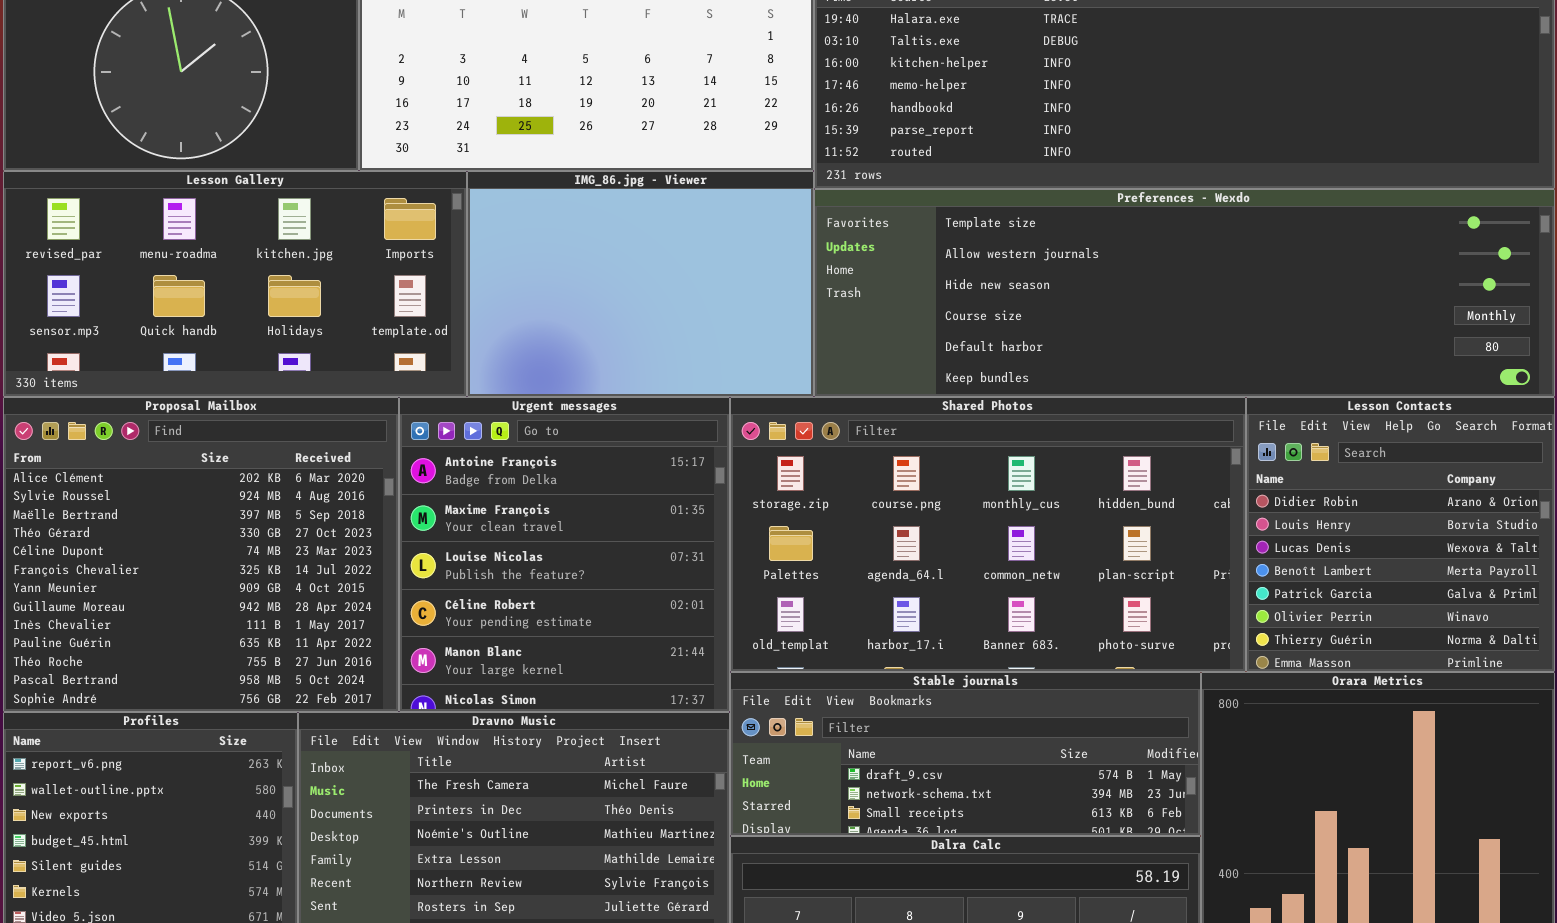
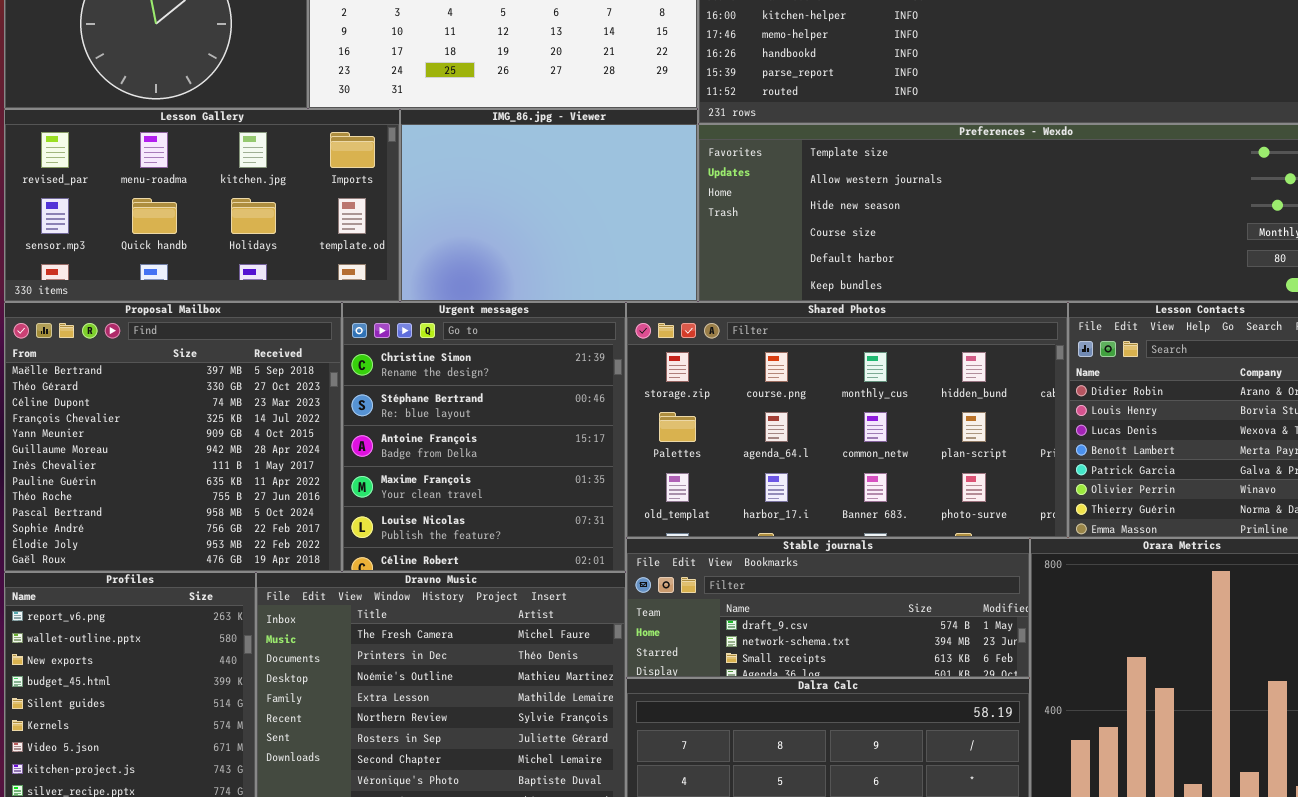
Proposal Mailbox: [3,397,399,712] -> [4,302,342,572], scrolled down 2 rows
Urgent messages: [399,397,730,712] -> [342,302,626,572], scrolled up 2 rows

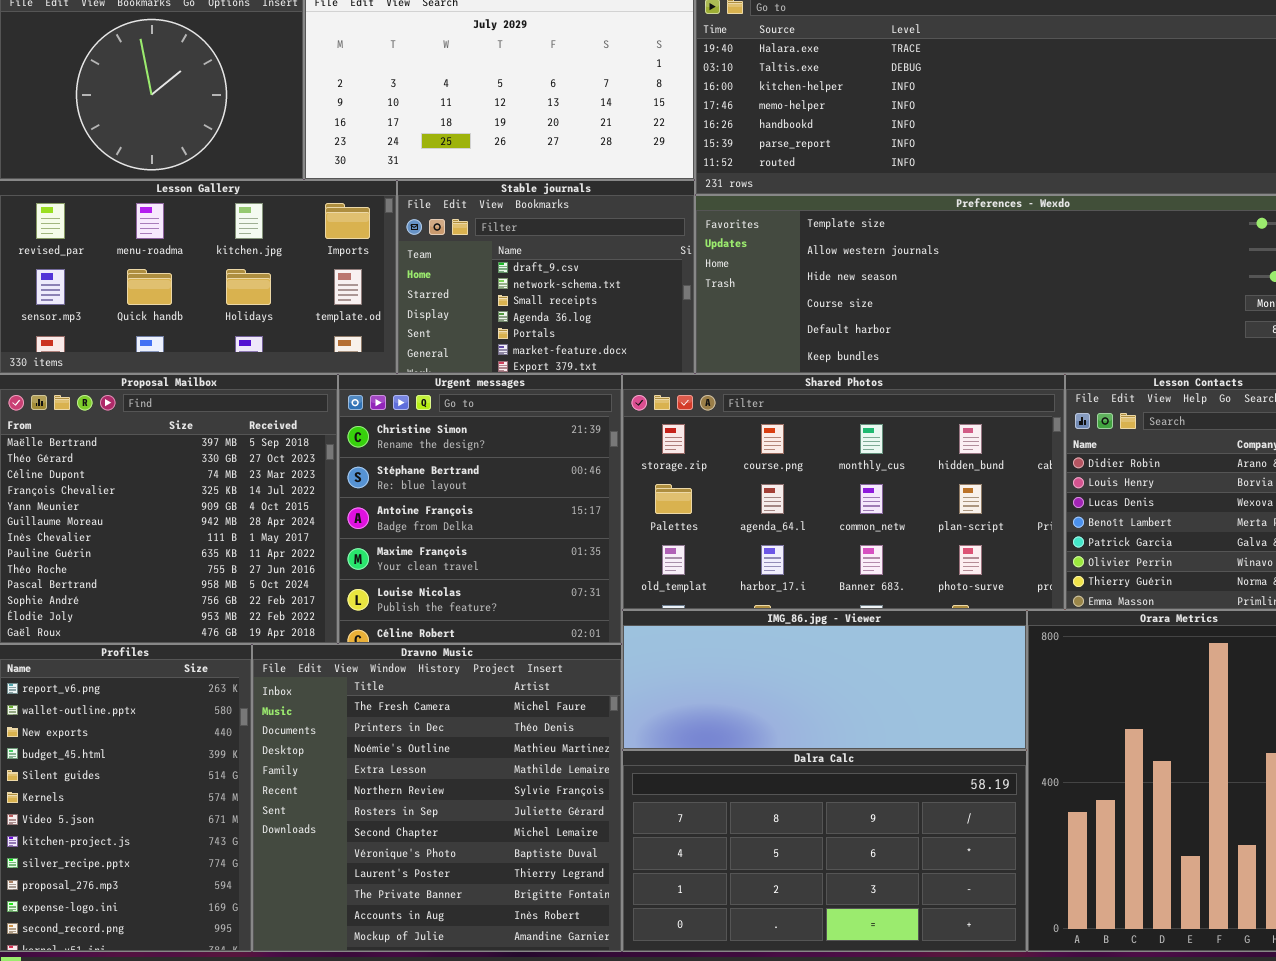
IMG_86.jpg - Viewer: [400,109,698,302] -> [622,610,1027,750], moved, resized
Stable journals: [626,538,1030,678] -> [397,180,695,374], moved, resized

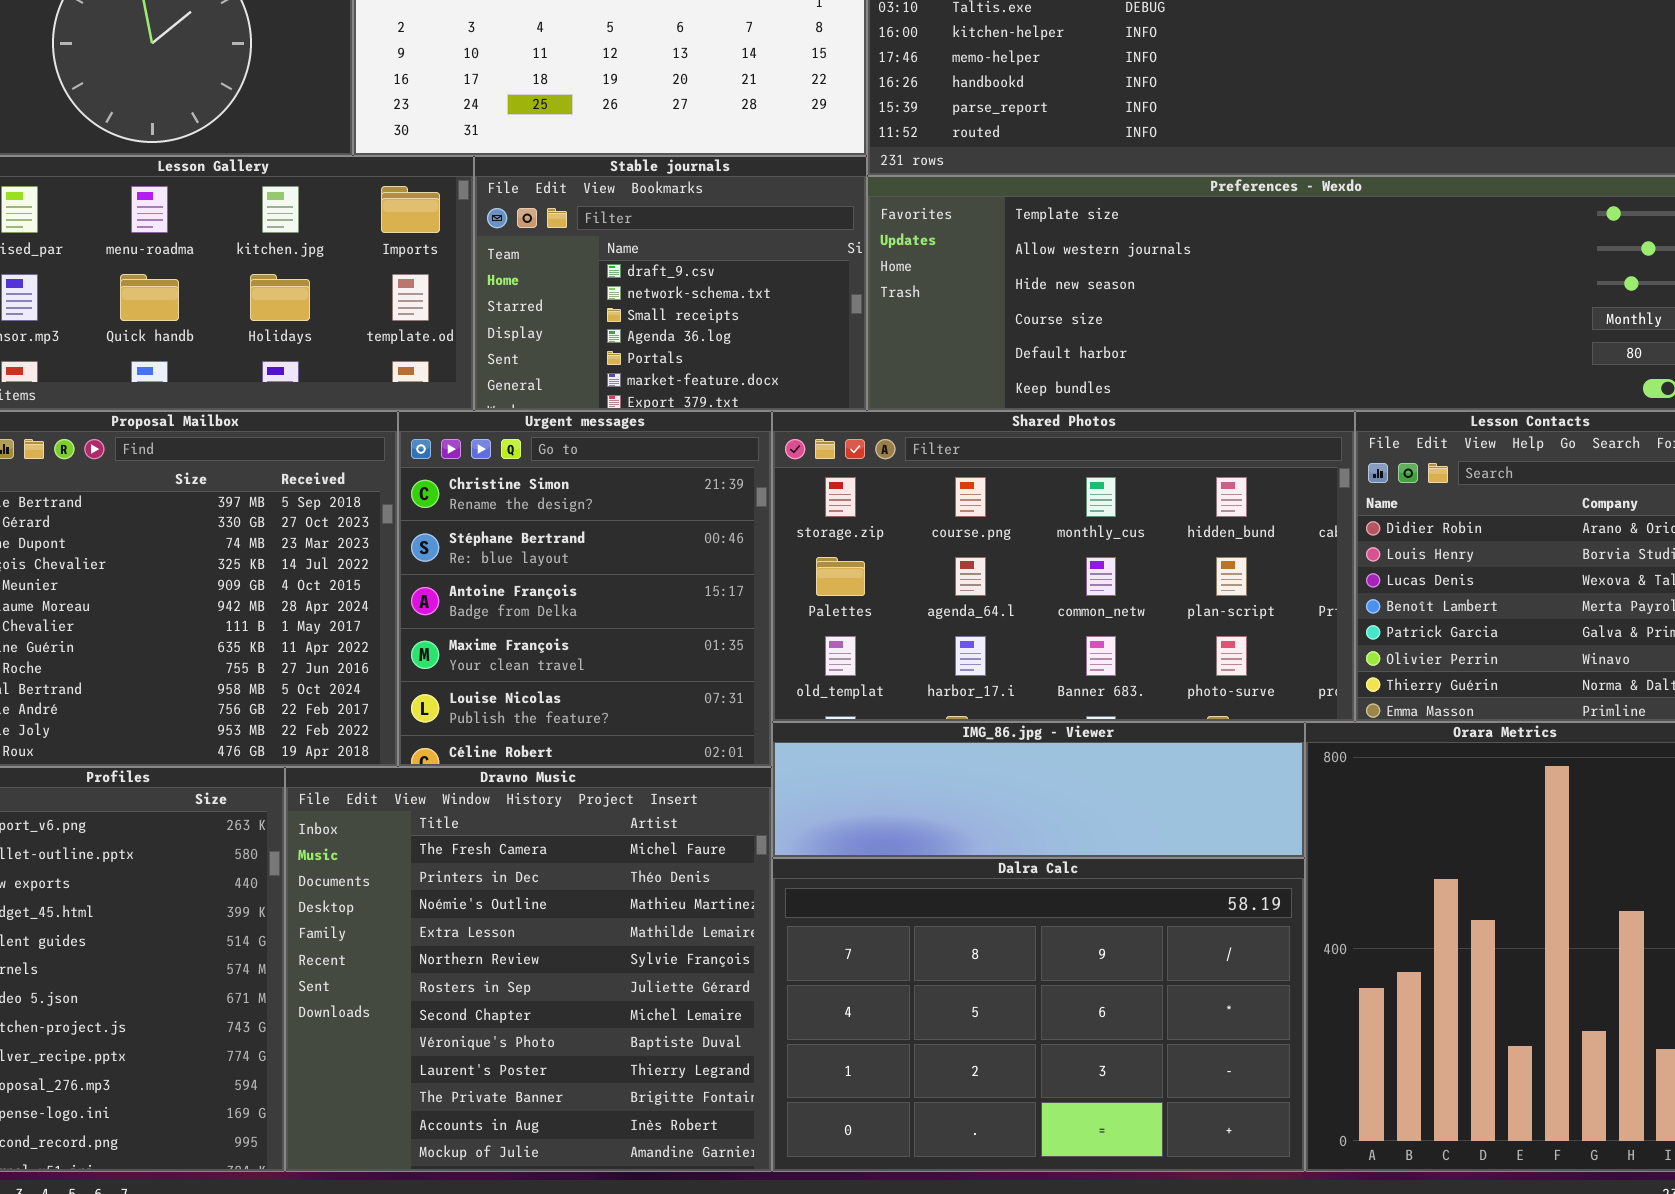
IMG_86.jpg - Viewer: [622,610,1027,750] -> [772,722,1305,858], resized
Dalra Calc: [622,750,1027,952] -> [772,858,1305,1172], resized

